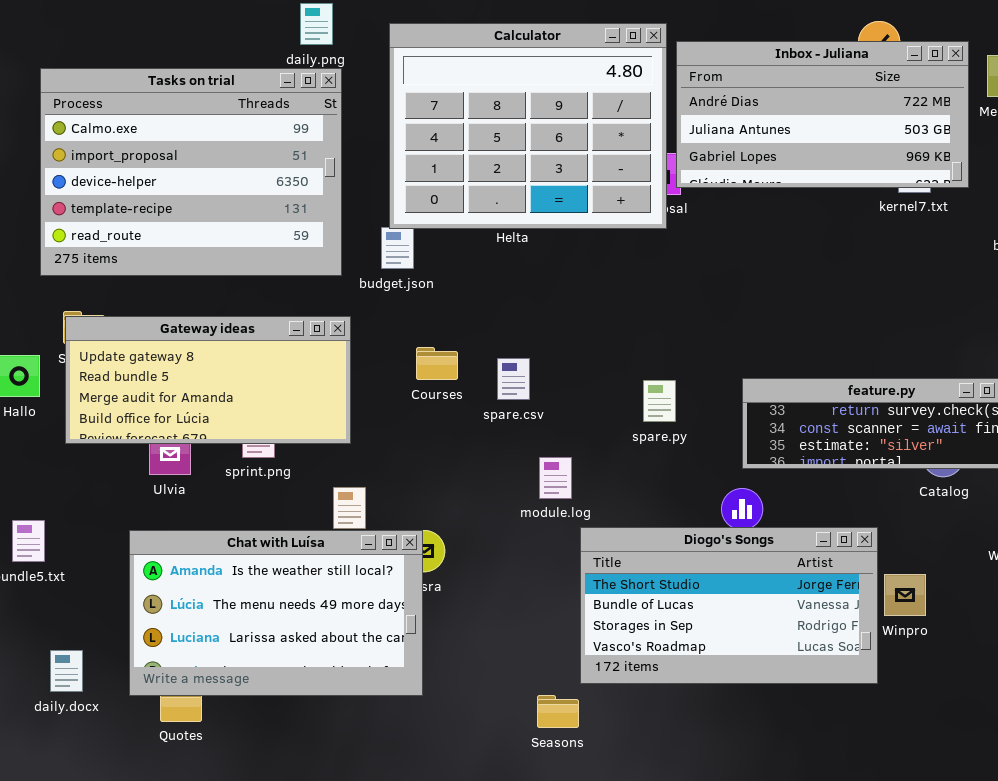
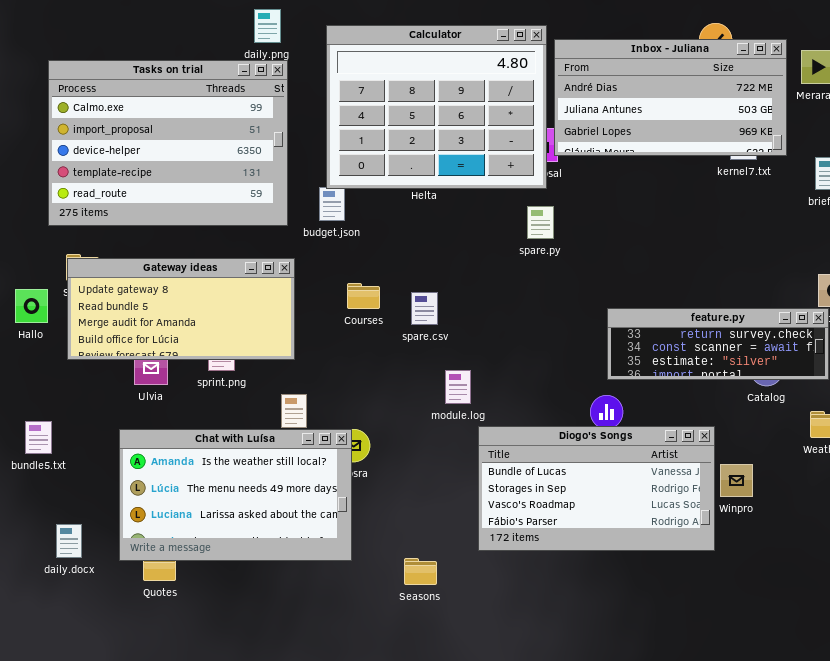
spare.py: [643,380,676,422] -> [527,206,554,239], moved
Diogo's Songs: [580,527,878,684] -> [478,426,715,551], scrolled down 1 row
Seasons: [537,695,579,728] -> [404,558,437,585], moved

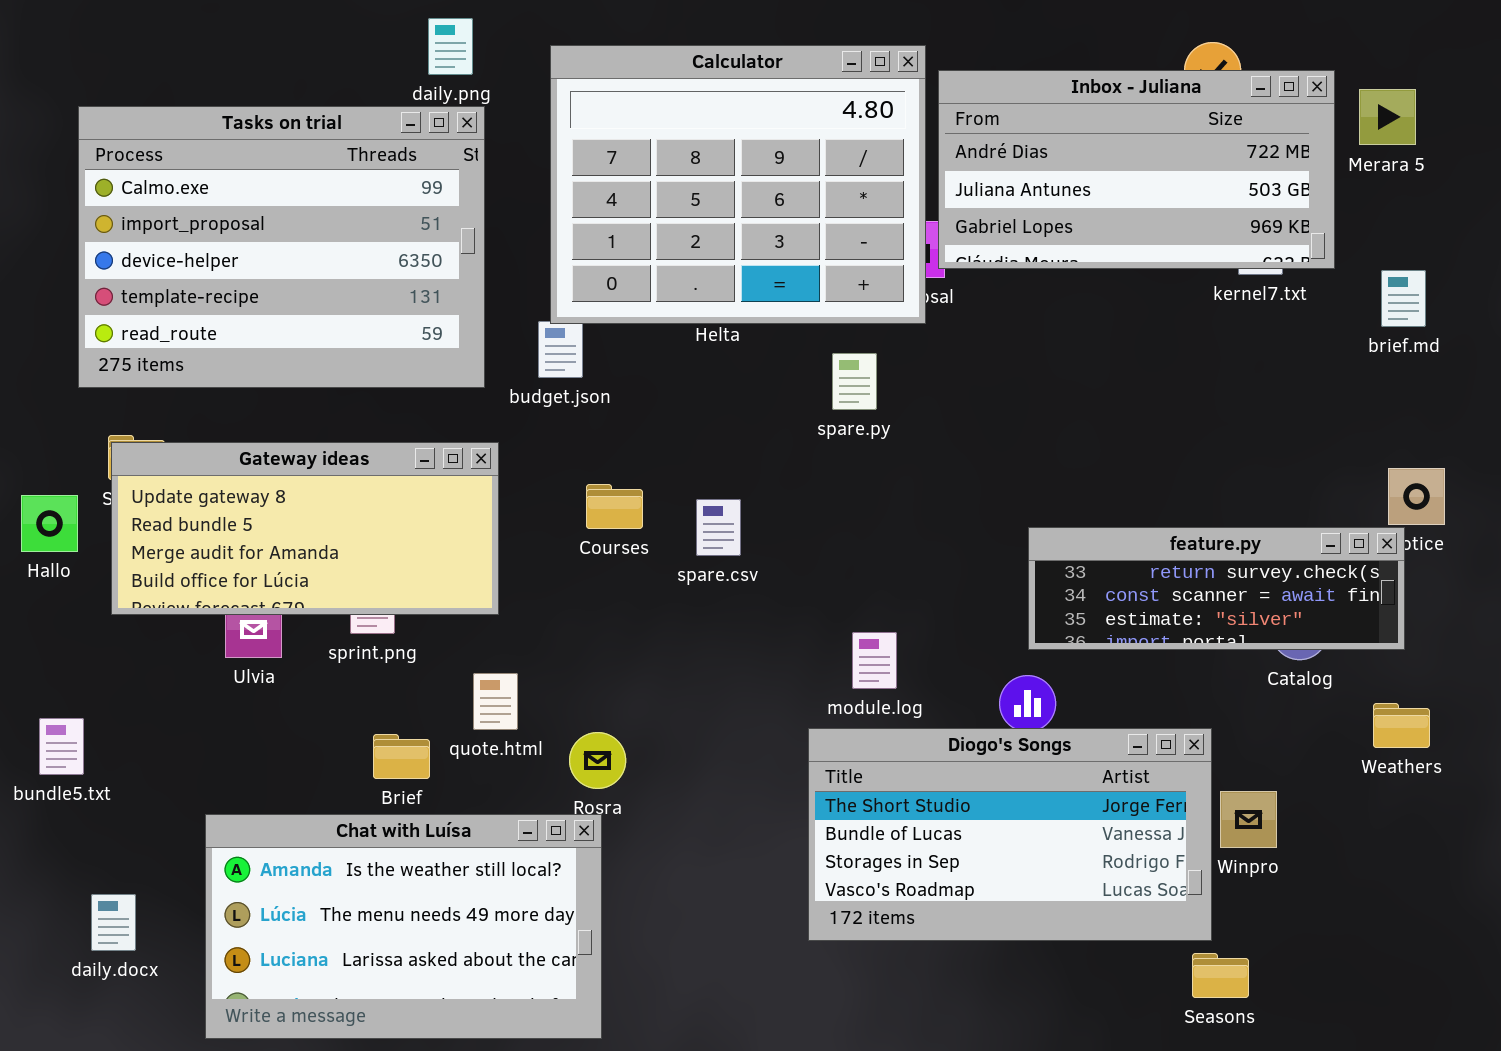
spare.py: [527,206,554,239] -> [832,353,877,410], moved
module.log: [445,370,471,404] -> [852,632,897,689], moved
Diogo's Songs: [478,426,715,551] -> [808,728,1212,941], scrolled up 1 row
Chat with Luísa: [119,429,352,561] -> [205,814,602,1039], moved
Seasons: [404,558,437,585] -> [1192,953,1249,998], moved

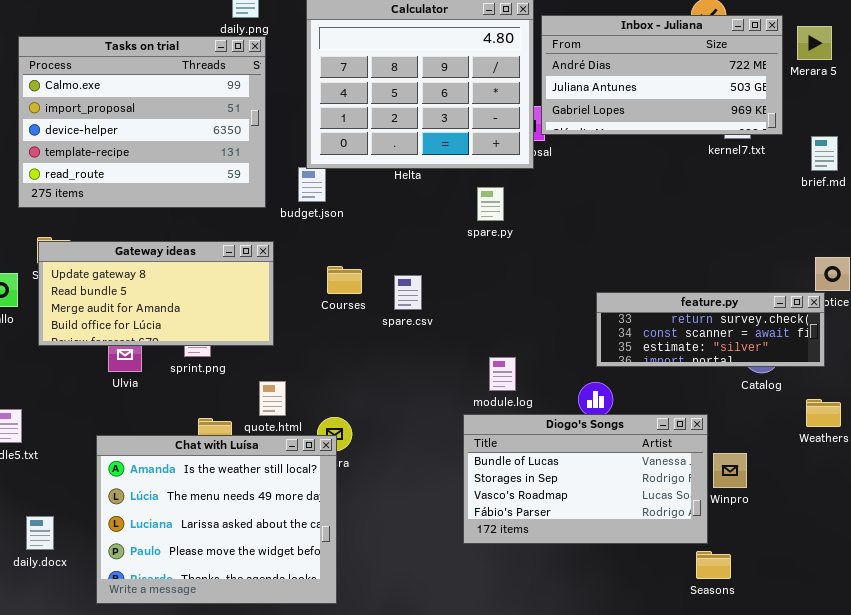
Diogo's Songs: [808,728,1212,941] -> [463,414,708,544], scrolled down 1 row
Chat with Luísa: [205,814,602,1039] -> [96,435,337,604], resized

